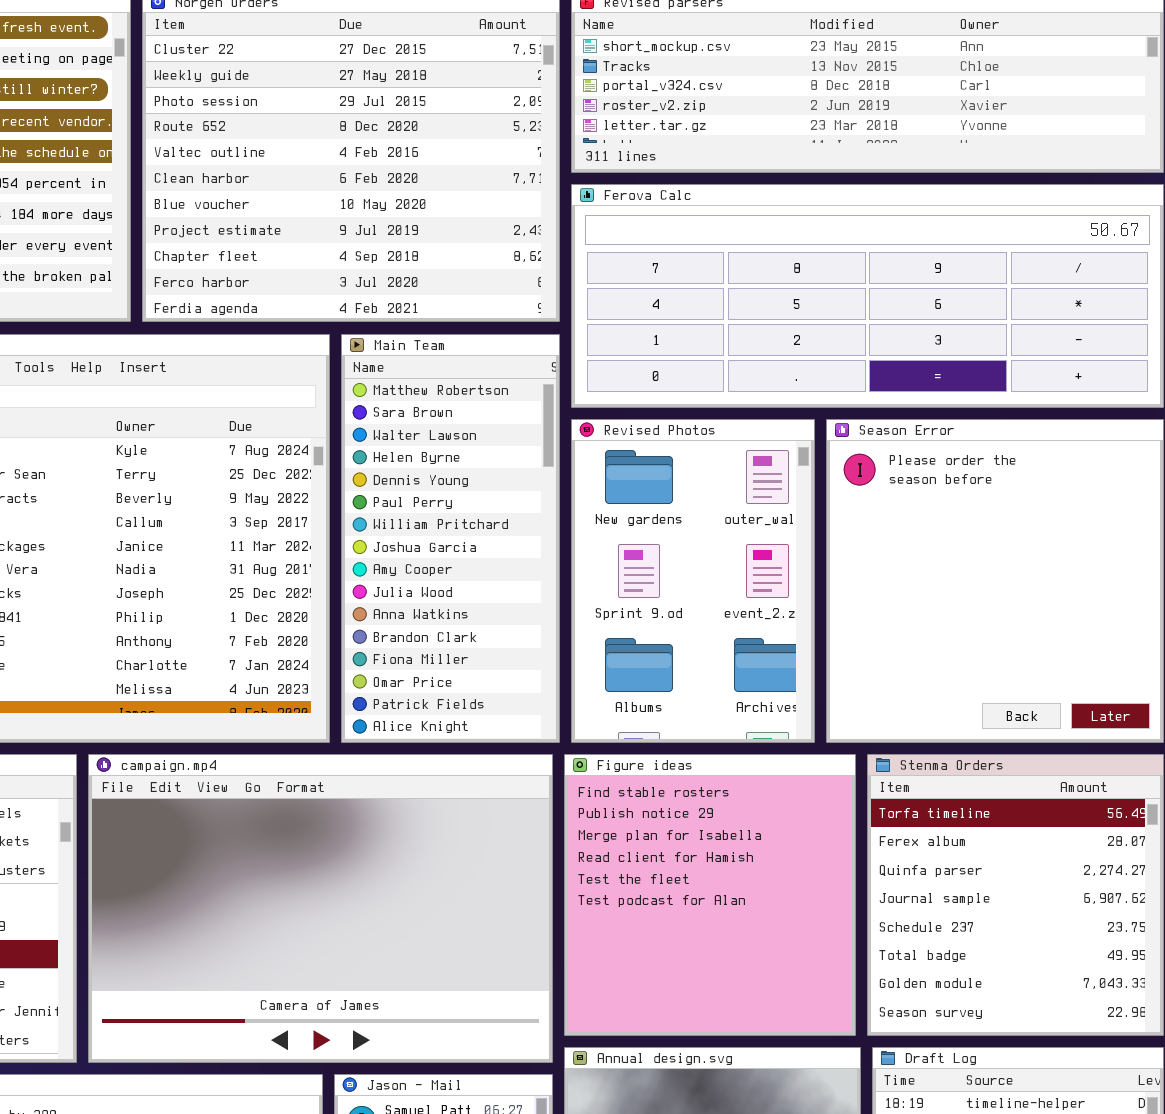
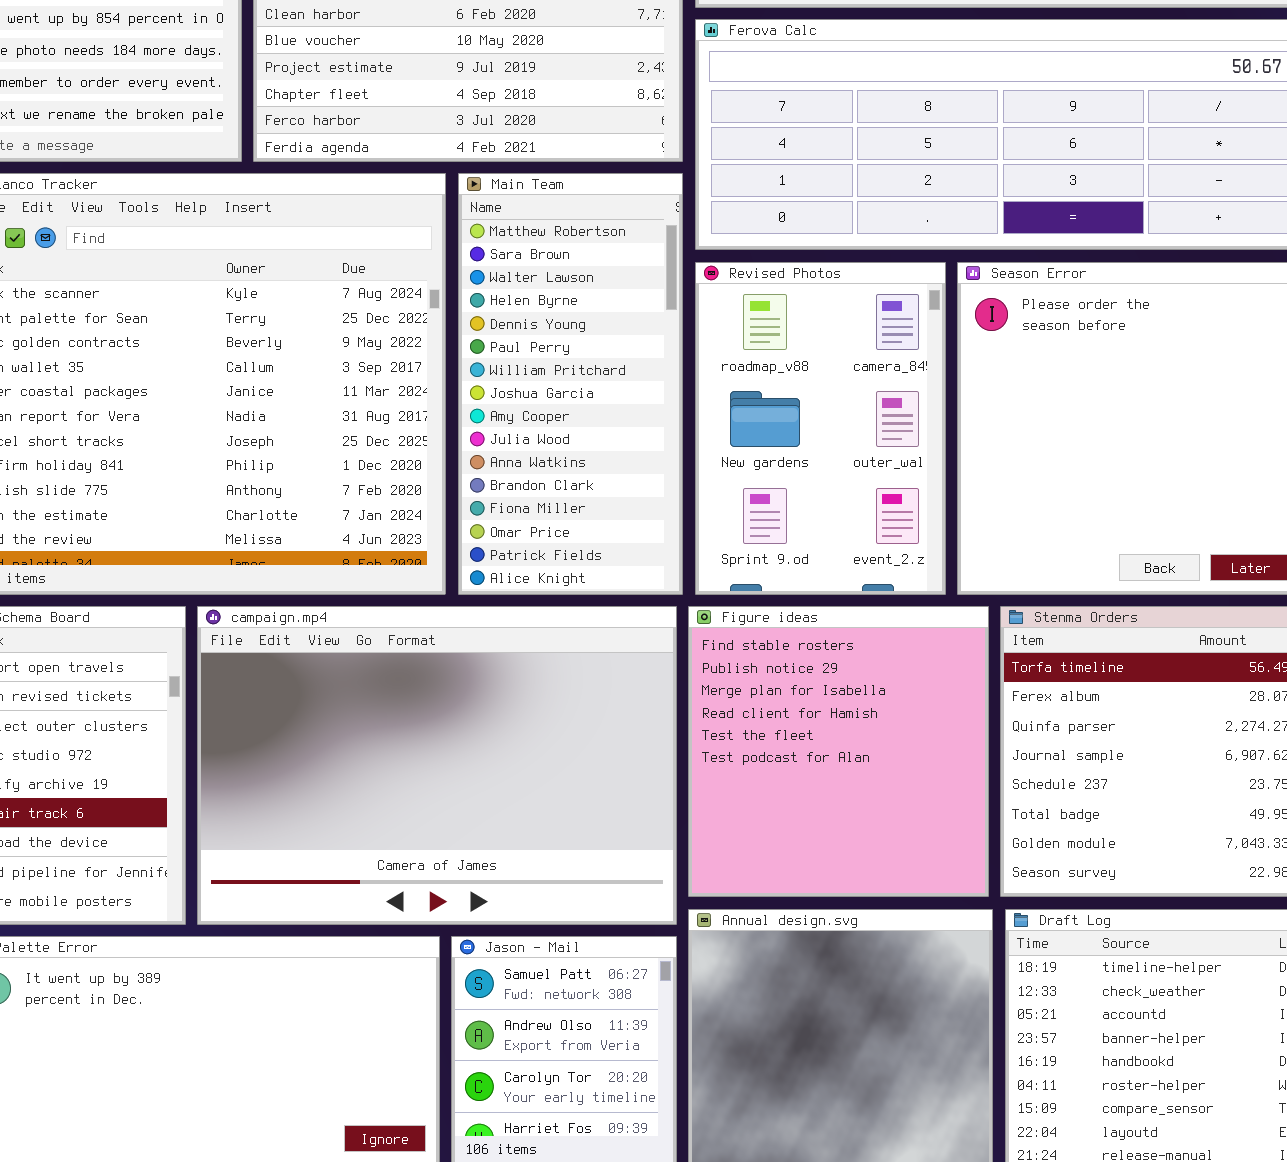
Revised Photos: [571,419,815,743] -> [695,262,946,595], scrolled up 1 row

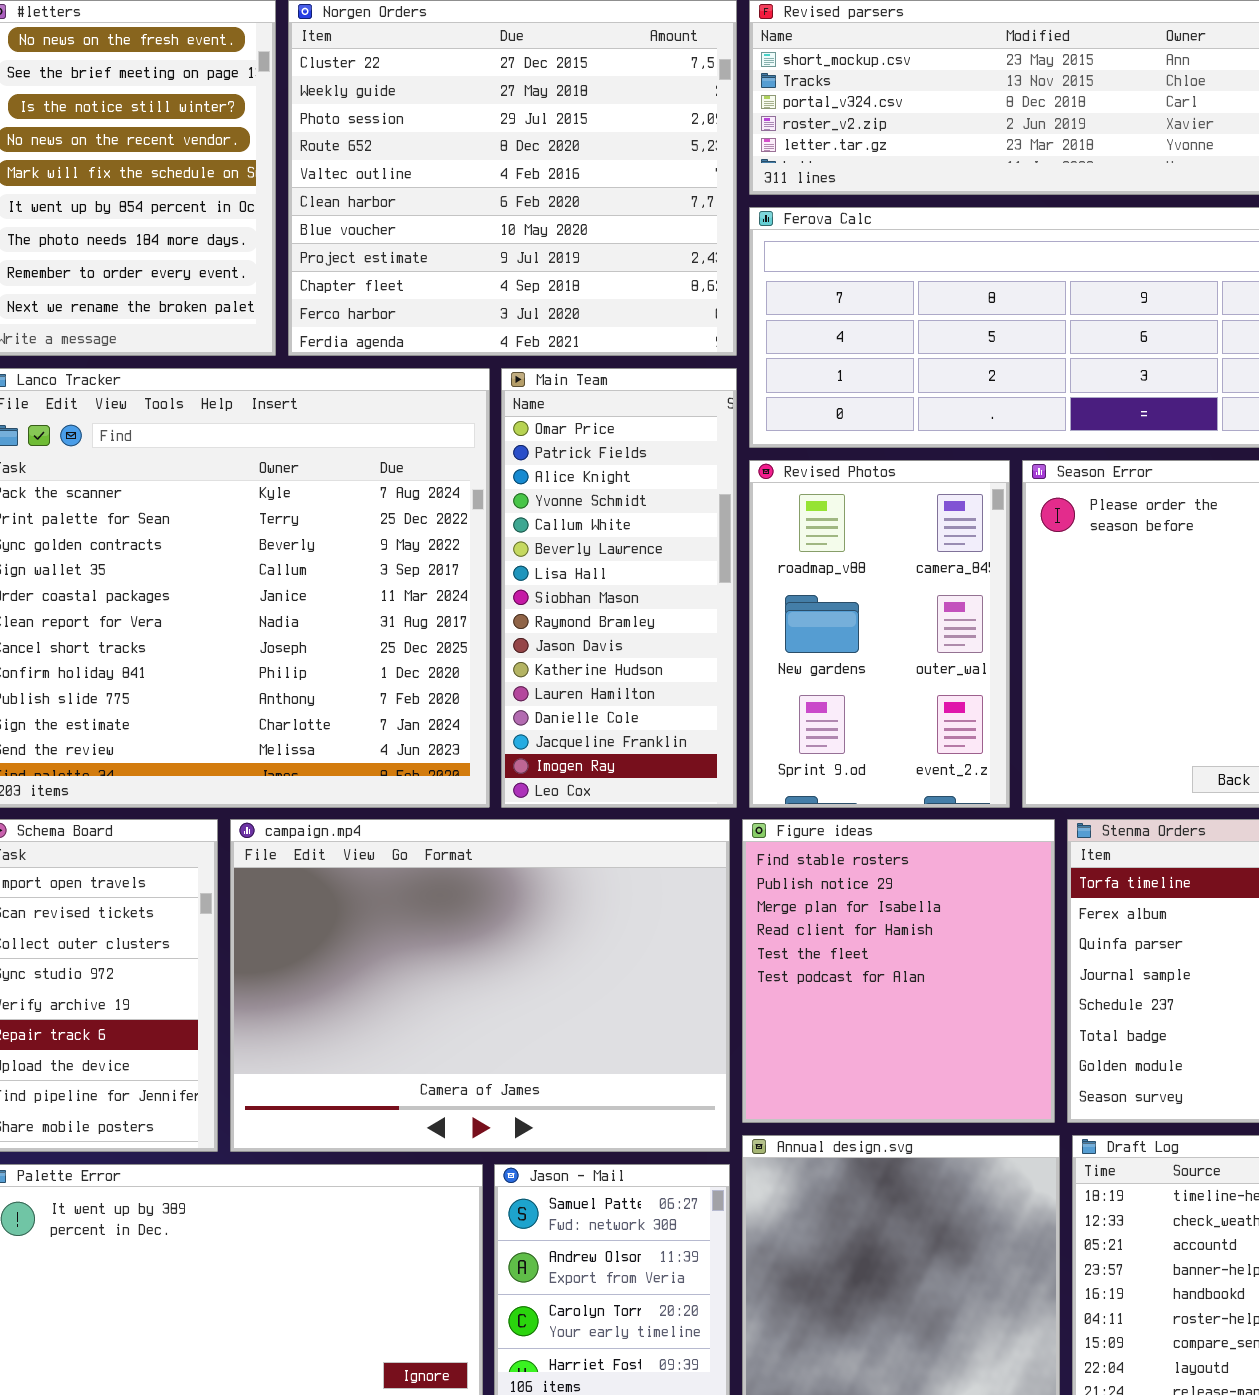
Main Team: [458,173,683,595] -> [501,368,737,808], scrolled down 13 rows

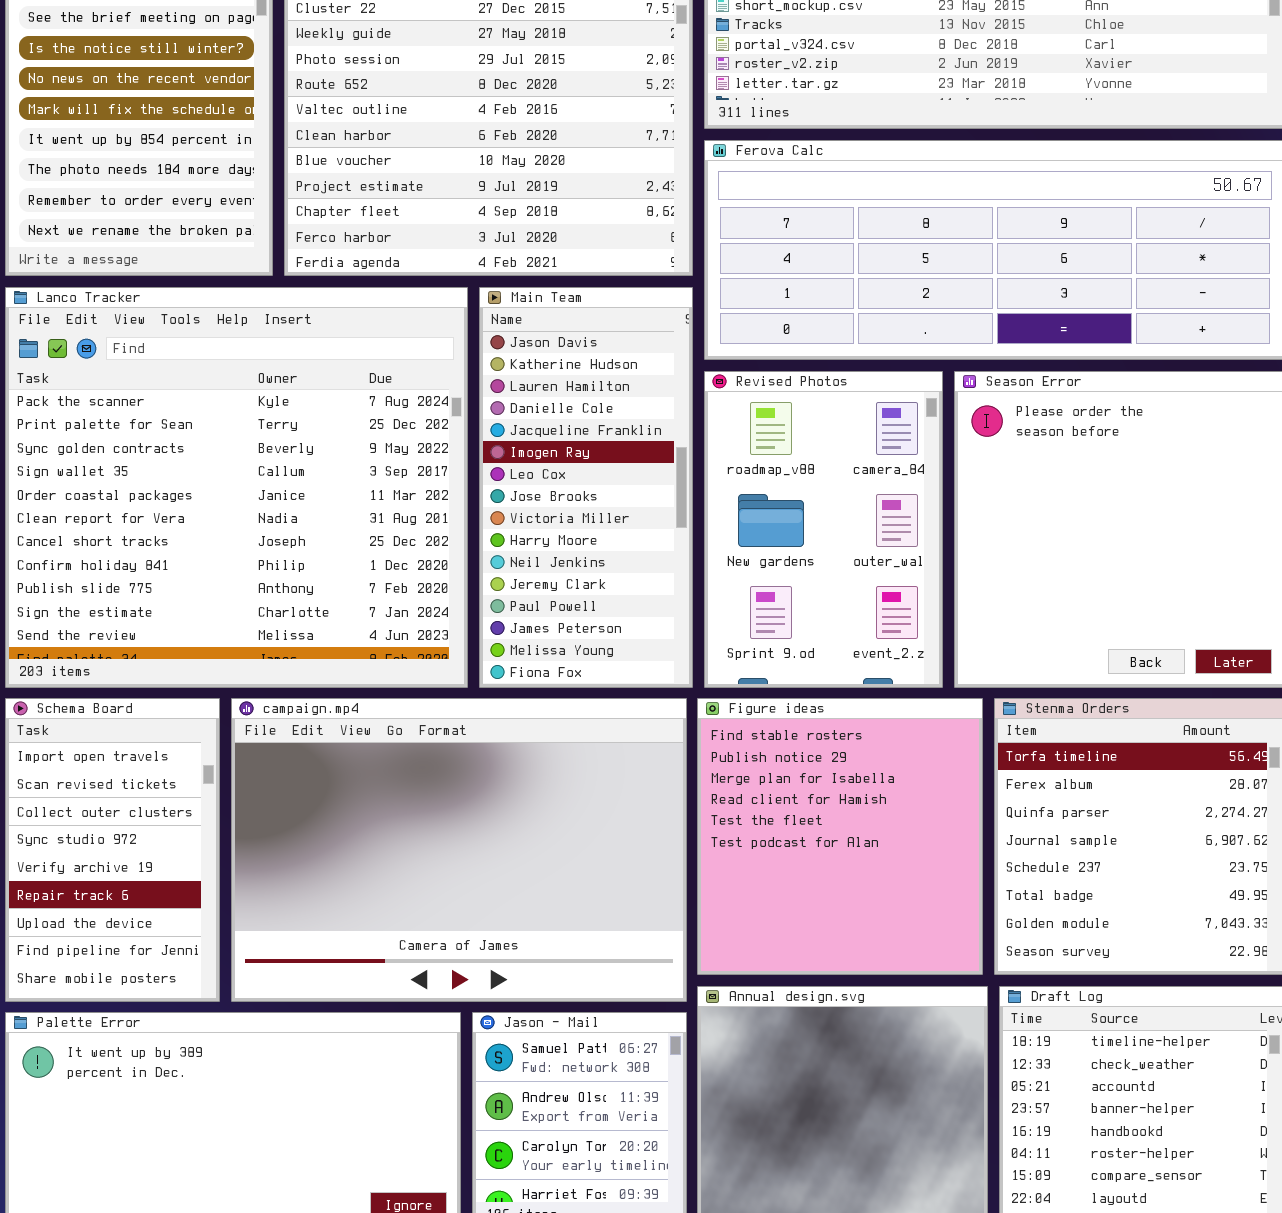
Main Team: [501,368,737,808] -> [479,287,693,688], scrolled down 9 rows

